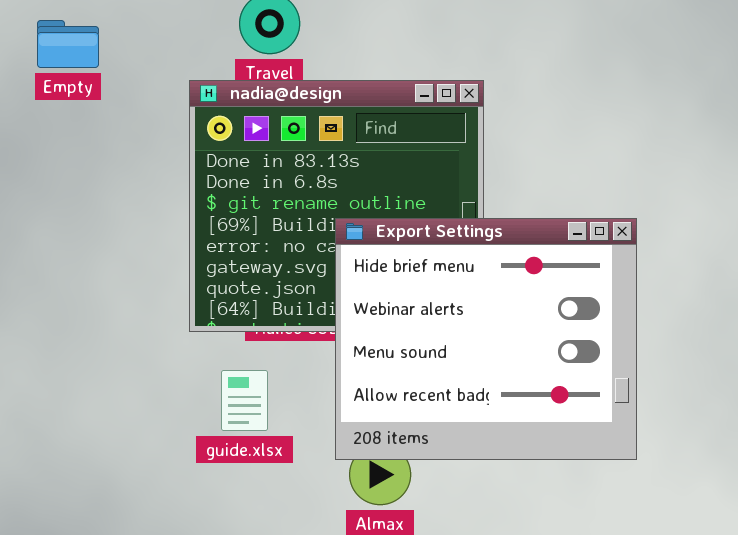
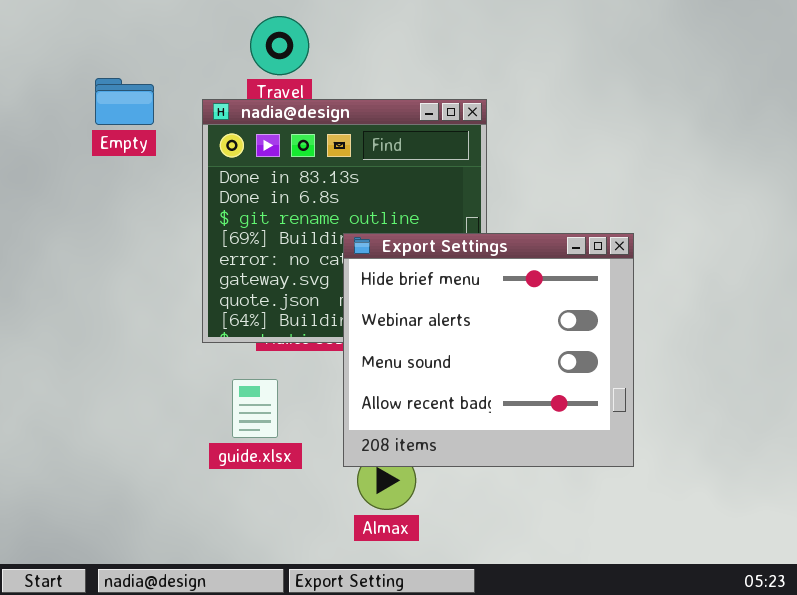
Empty: [37,20,99,68] -> [95,78,154,125], moved

